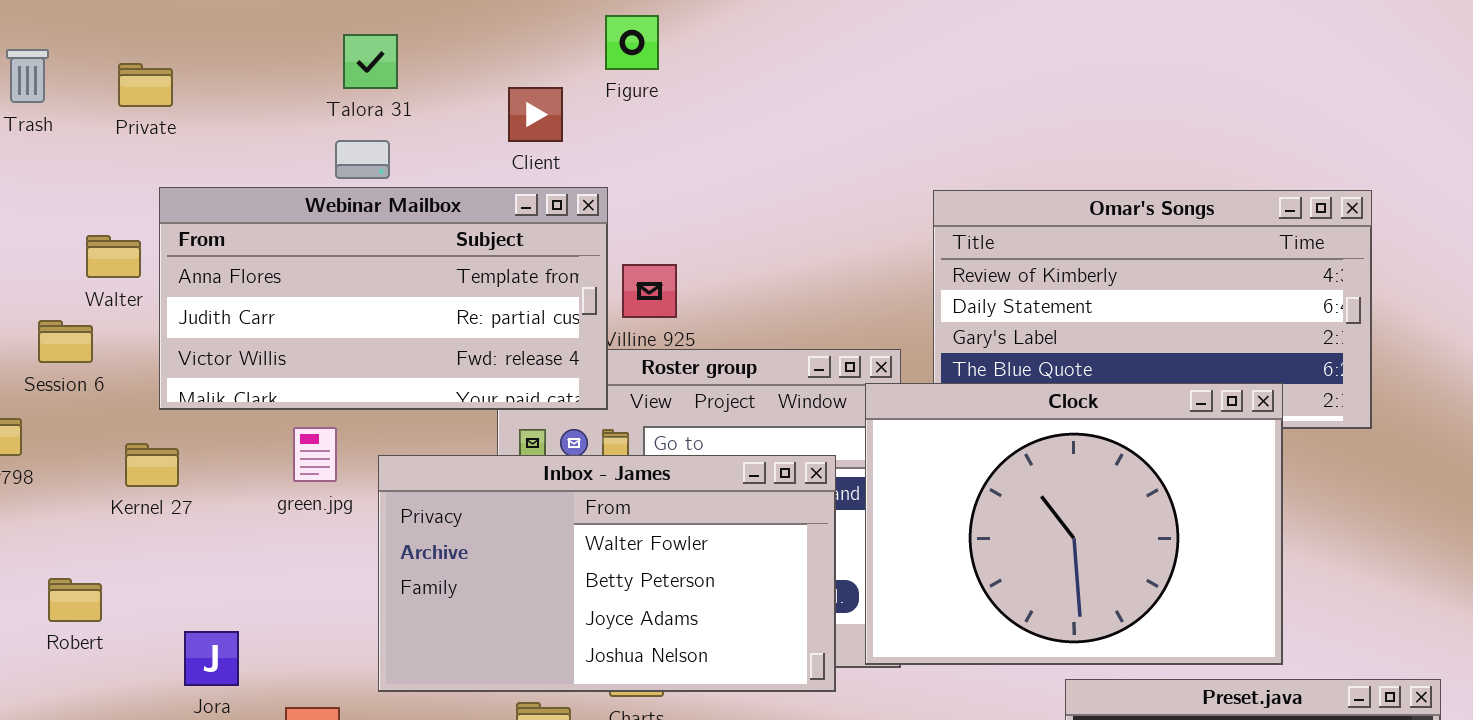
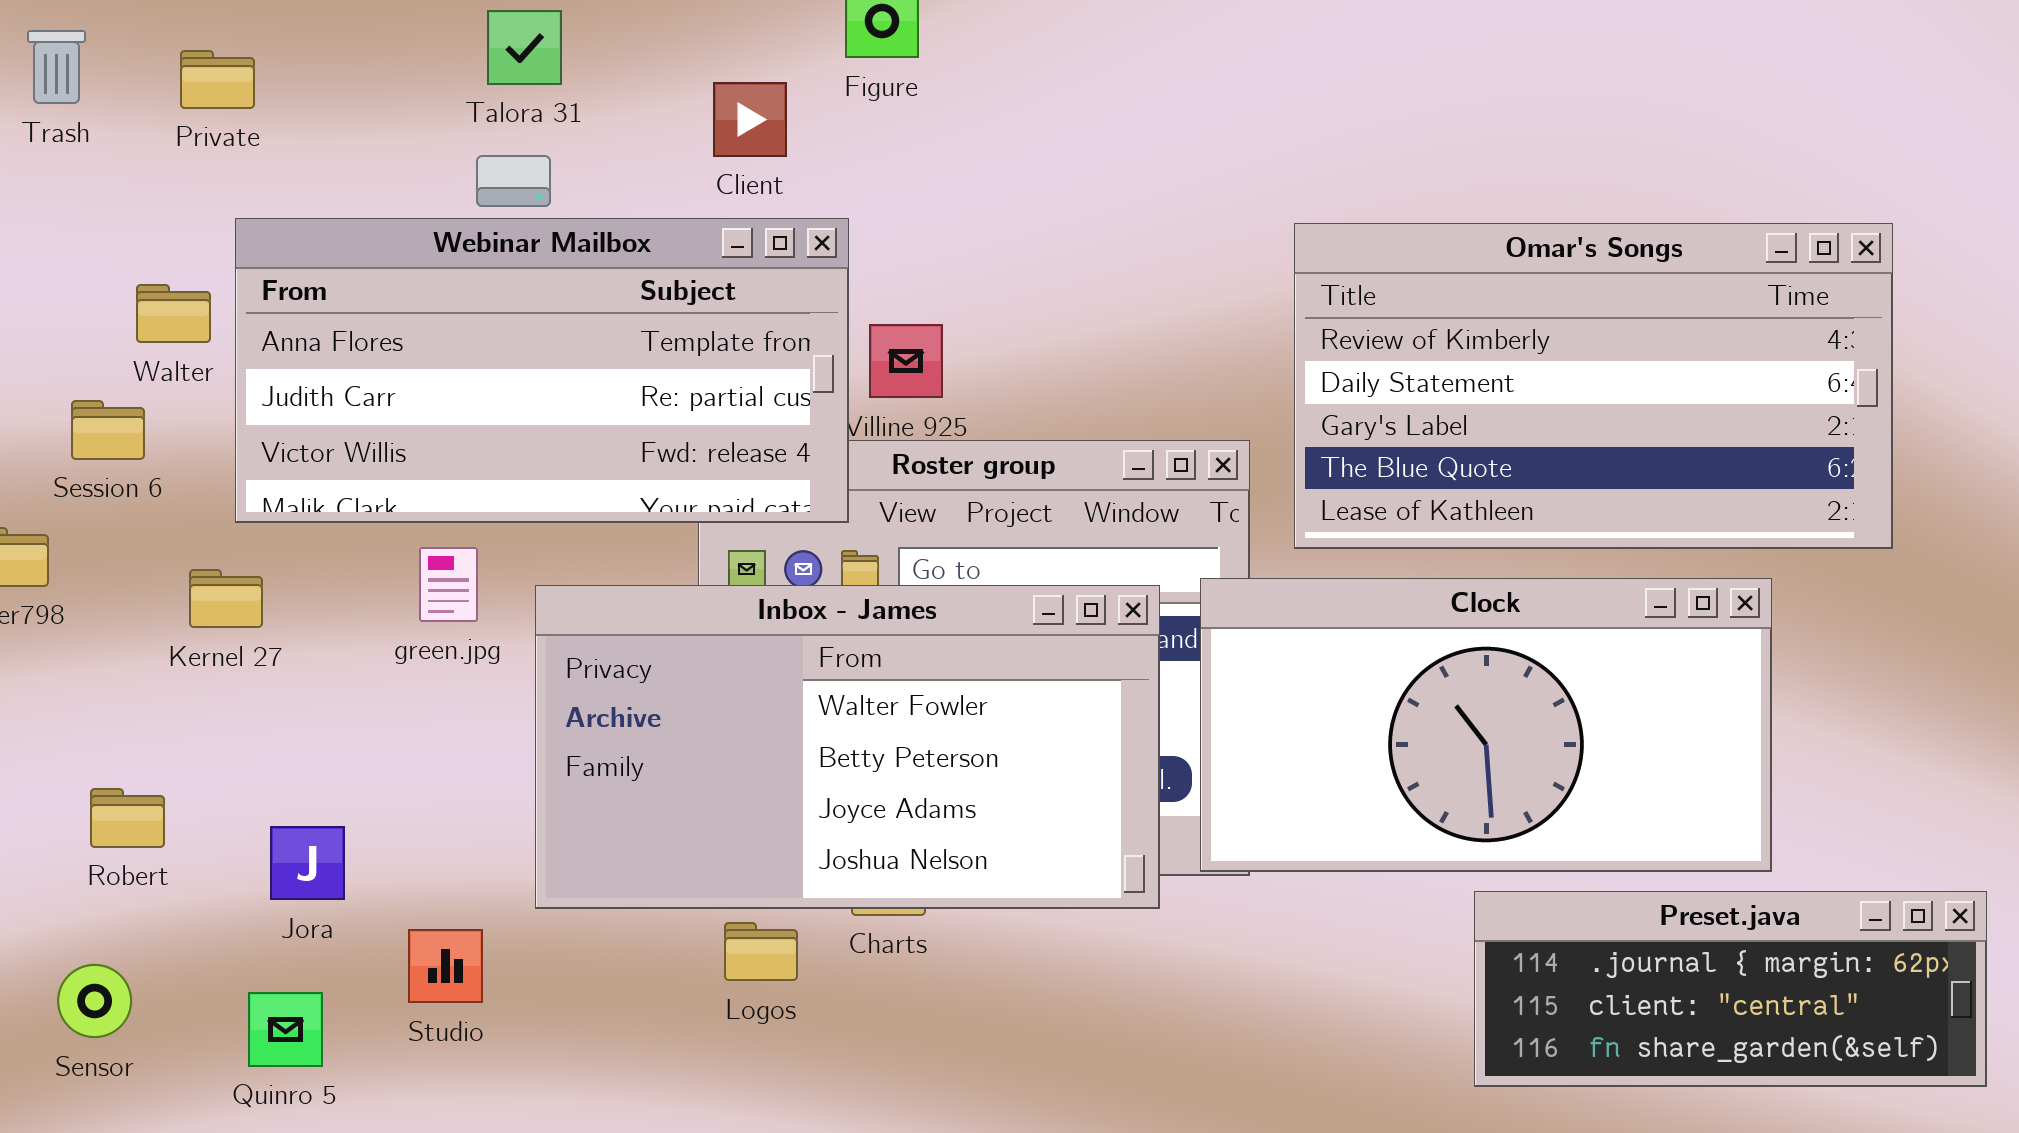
Clock: [865,383,1283,665] -> [1200,578,1772,872], resized
Robert: [48,578,102,622] -> [90,788,165,848], moved

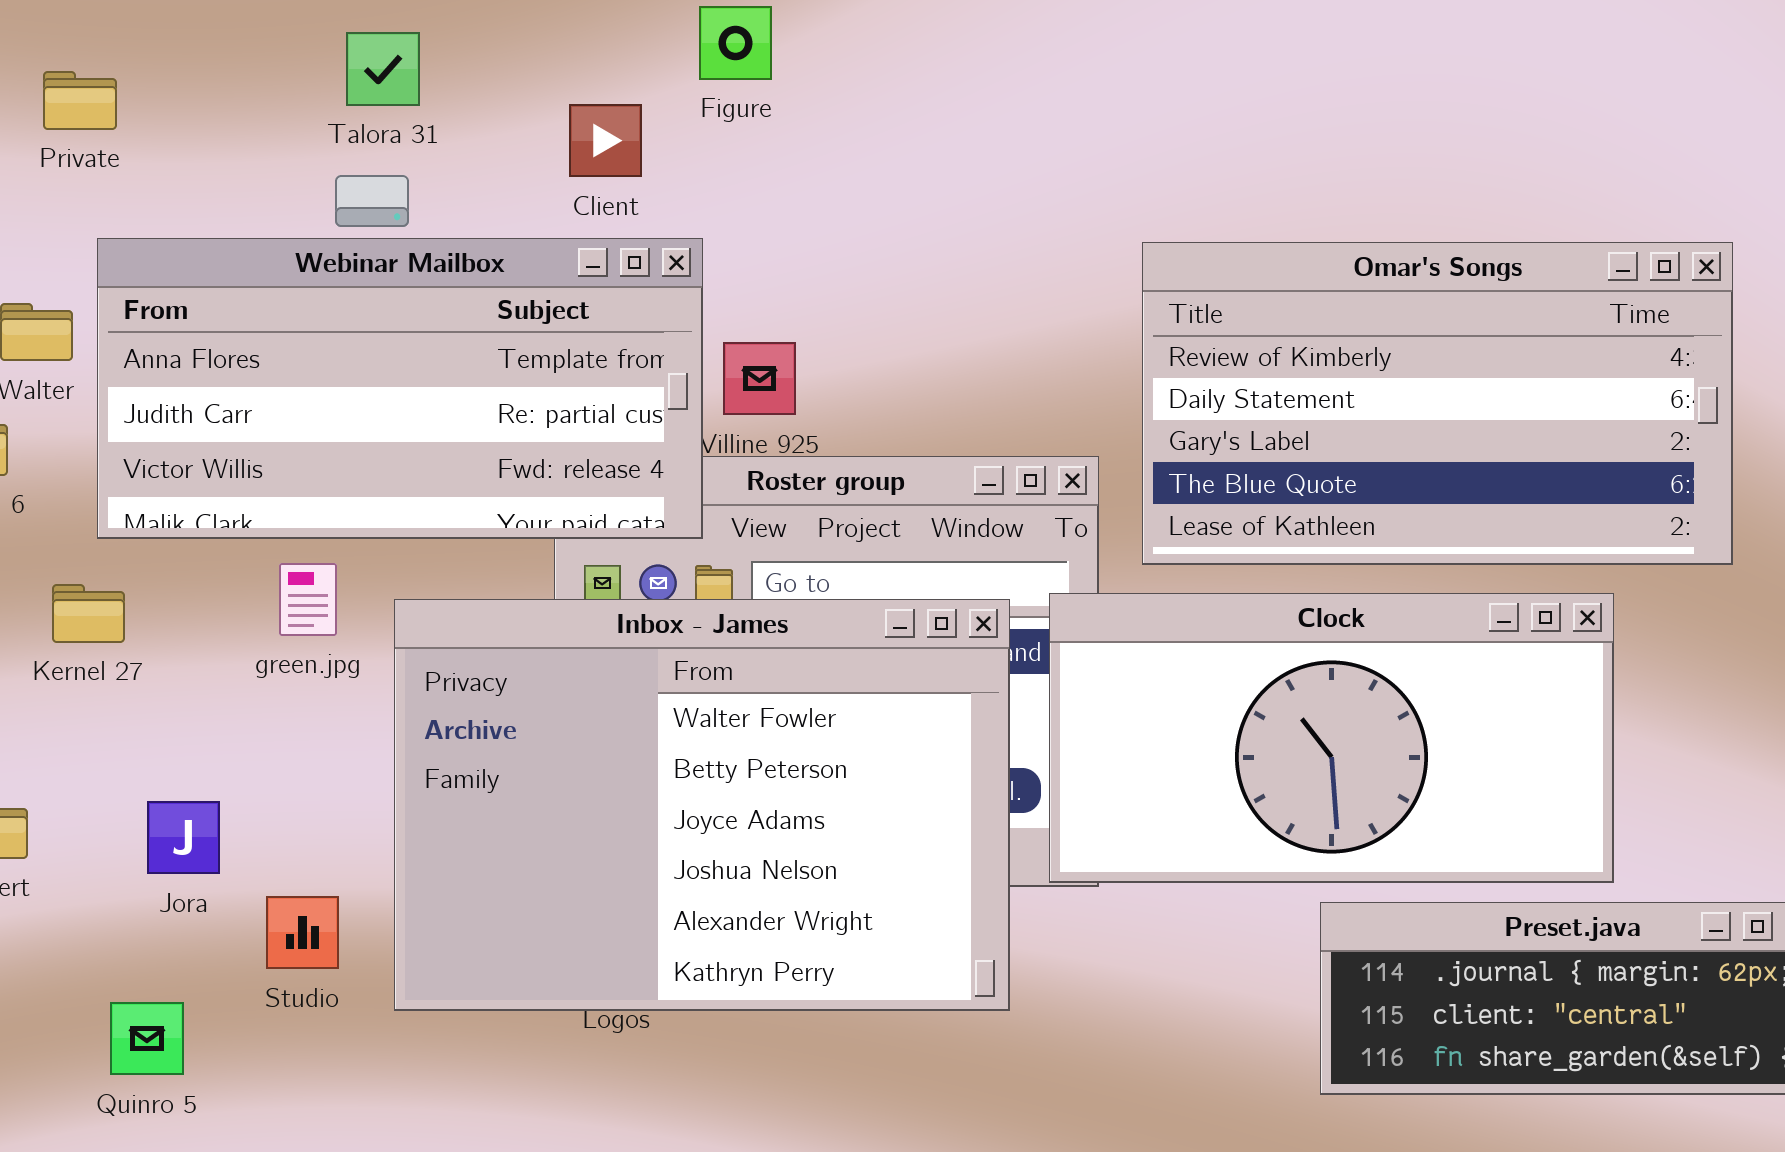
Inbox - James: [535,585,1160,909] -> [394,599,1010,1011], resized
Jora: [270,826,345,900] -> [147,801,220,874], moved
Studio: [408,929,483,1003] -> [266,896,339,969], moved

